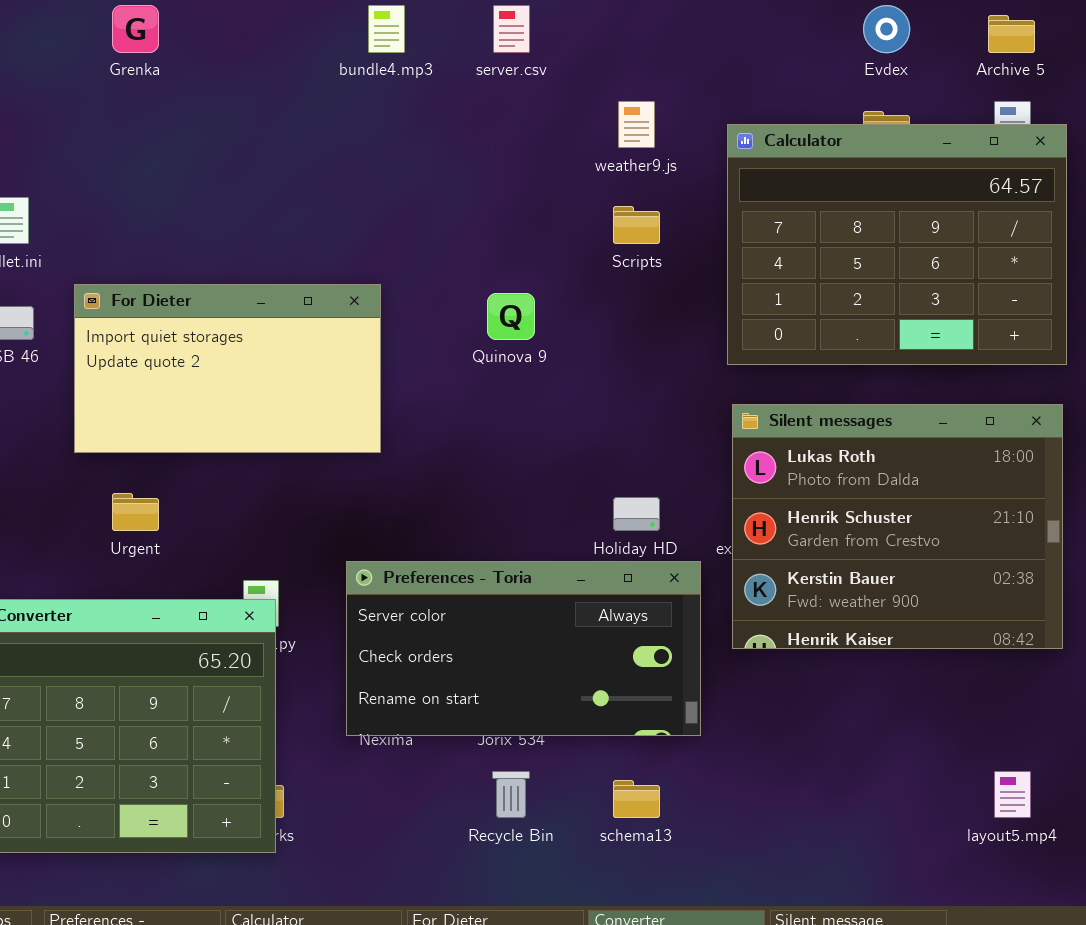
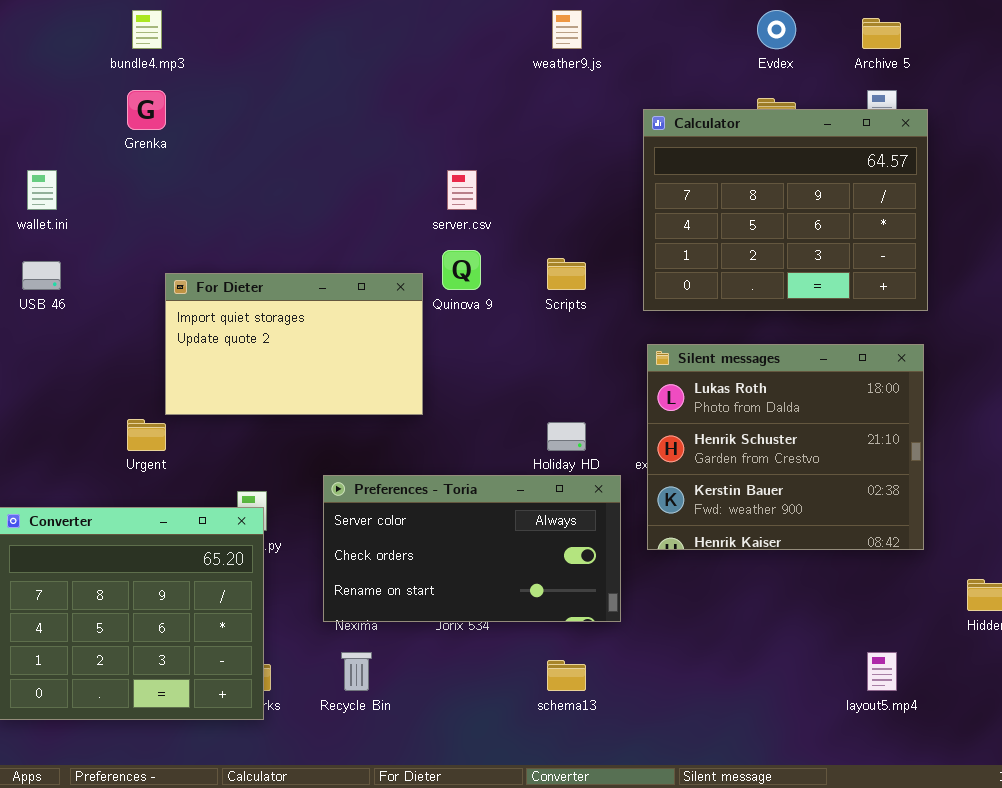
Grenka: [112,5,159,53] -> [127,90,166,130], moved
bundle4.mp3: [368,5,405,53] -> [132,10,162,49], moved
server.csv: [493,5,530,53] -> [447,170,477,210], moved
weather9.js: [618,101,655,148] -> [552,10,582,49], moved
Scripts: [613,206,660,244] -> [547,258,586,290], moved
For Dieter: [74,284,381,453] -> [165,273,423,415], moved
Recycle Bin: [492,771,530,818] -> [341,652,372,691], moved

